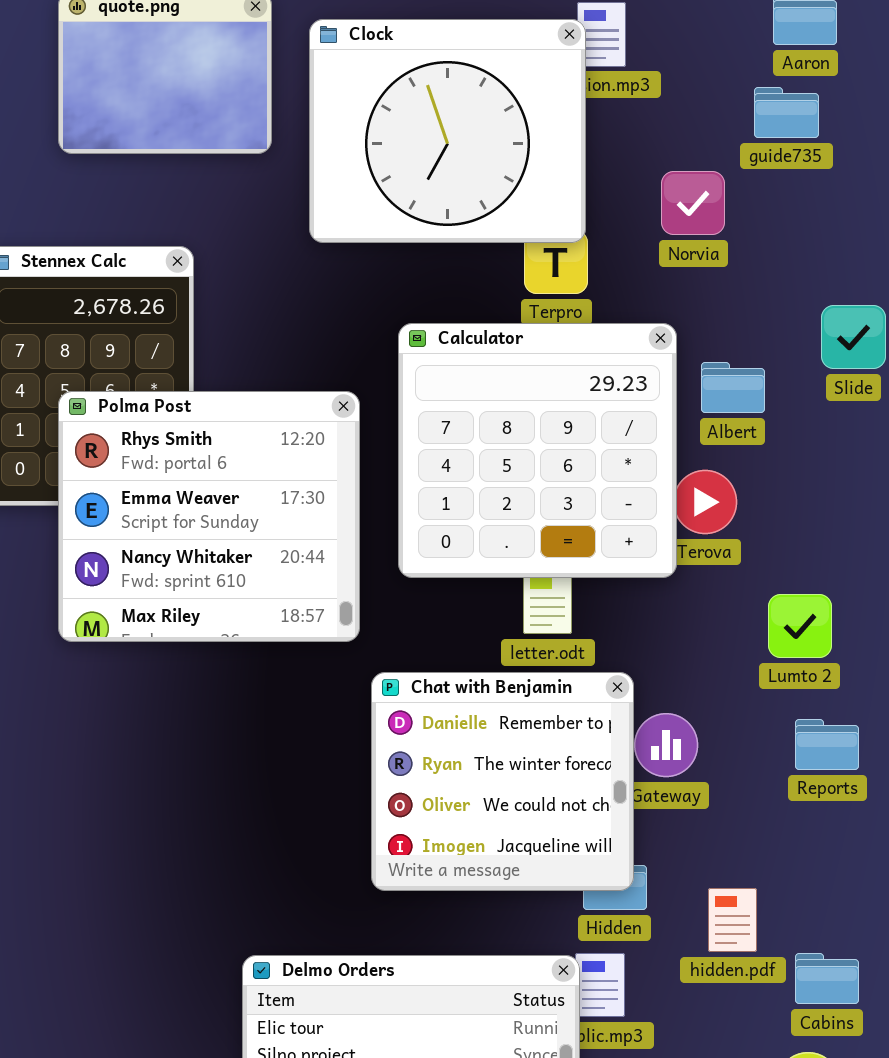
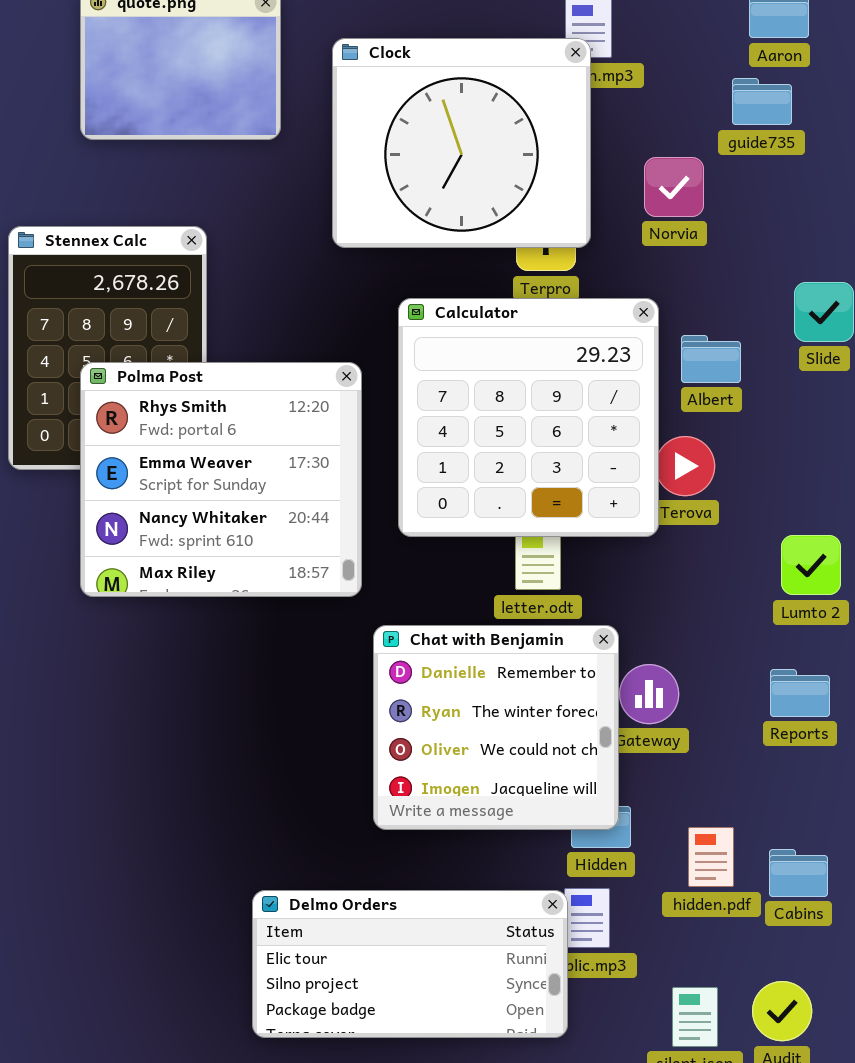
Clock: [309,19,586,243] -> [332,38,591,248], moved
Lumto 2: [768,594,832,658] -> [781,535,841,595], moved
Cabins: [795,953,859,1004] -> [769,849,828,897], moved

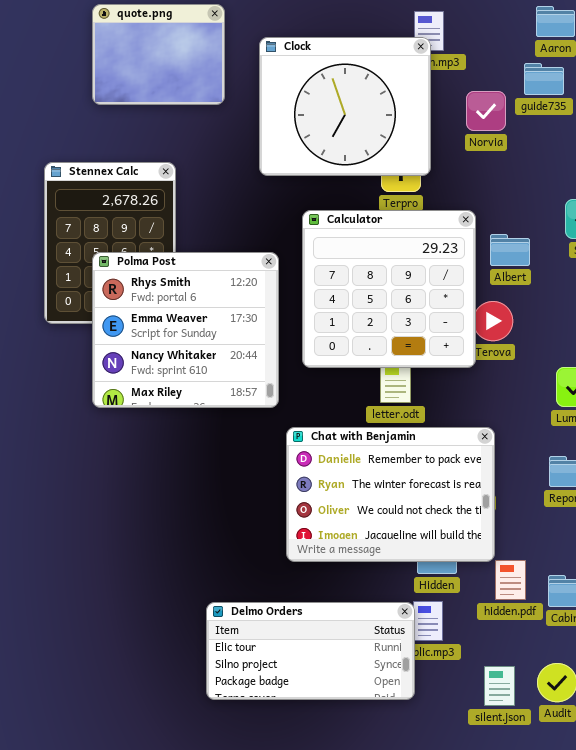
Norvia: [644,157,704,217] -> [466,91,506,131], moved
Chat with Benjamin: [373,625,619,830] -> [286,427,495,562], resized

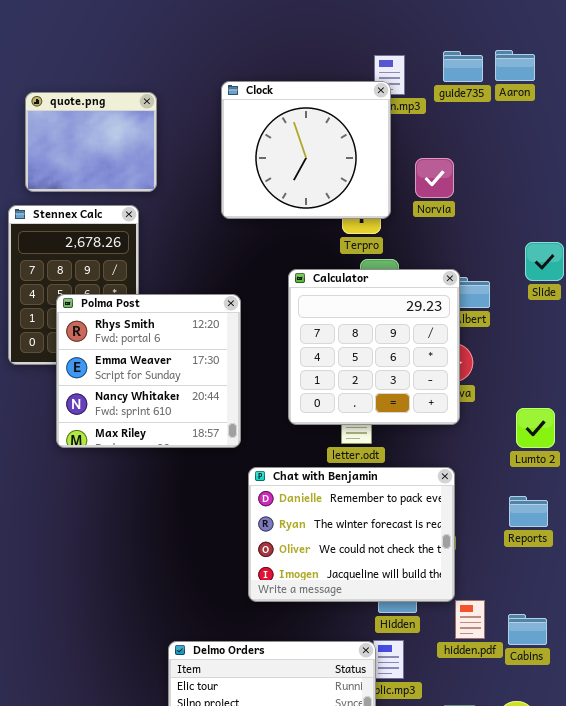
quote.png: [92,4,225,105] -> [25,92,157,192], moved
guide735: [524,63,564,95] -> [443,51,483,82], moved
Norvia: [466,91,506,131] -> [415,158,454,198], moved
Calculator: [302,210,476,368] -> [288,269,460,425], moved

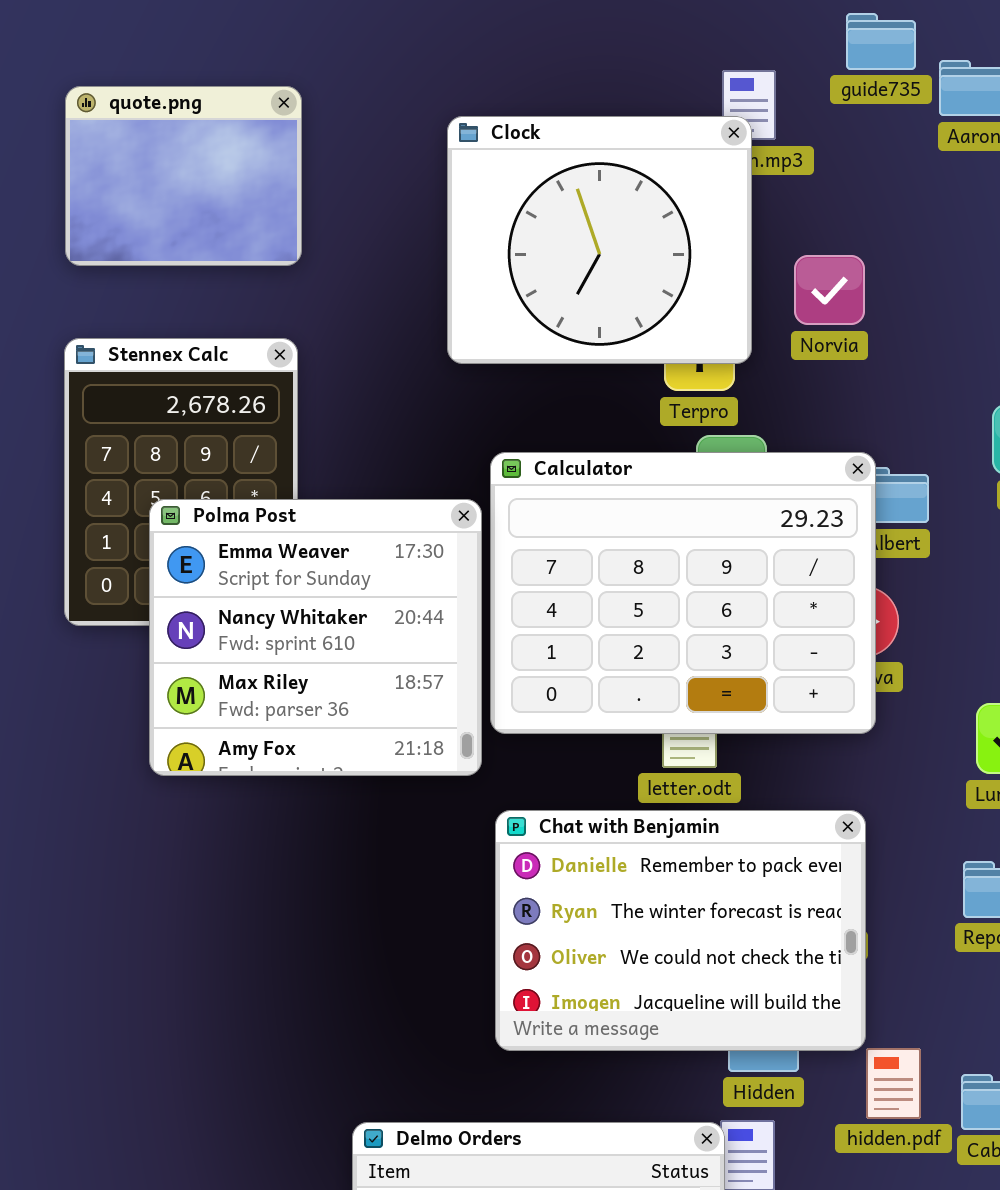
guide735: [443,51,483,82] -> [846,13,916,70], moved
quote.png: [25,92,157,192] -> [65,86,302,266], moved
Calculator: [288,269,460,425] -> [490,452,876,734], resized
Polma Post: [56,294,241,448] -> [149,499,482,776], scrolled down 1 row

